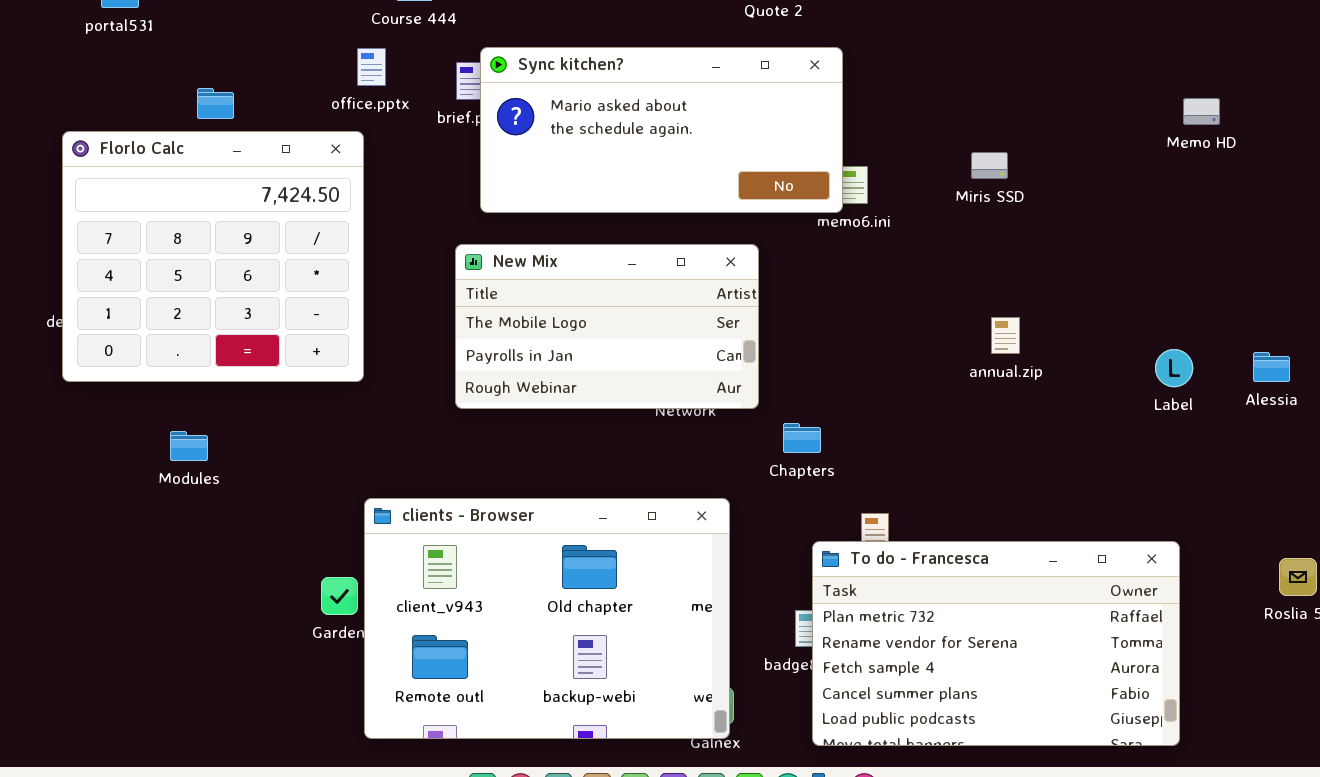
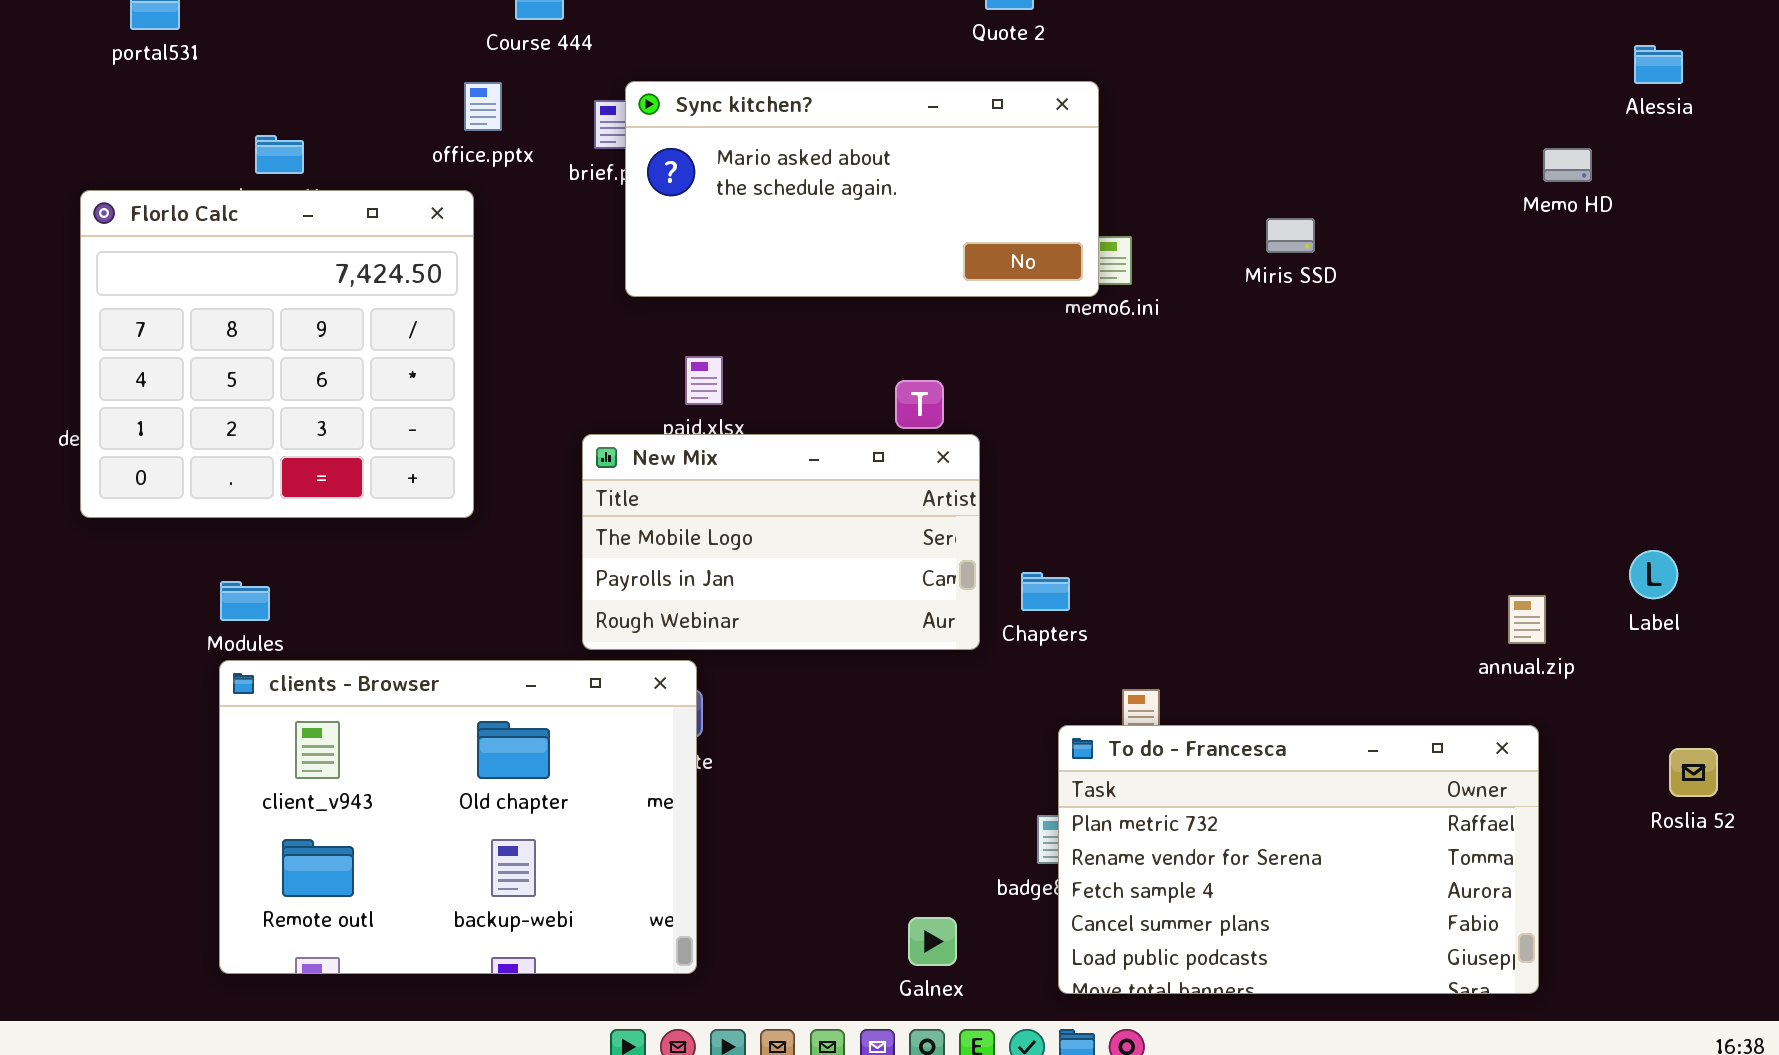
New Mix: [455,244,759,409] -> [582,434,980,650], moved
annual.zip: [991,317,1020,354] -> [1508,595,1546,644], moved
Label: [1155,349,1193,387] -> [1629,550,1678,599], moved
Alessia: [1253,352,1290,382] -> [1634,45,1683,84], moved
clients - Browser: [364,498,730,739] -> [219,660,697,974], moved

